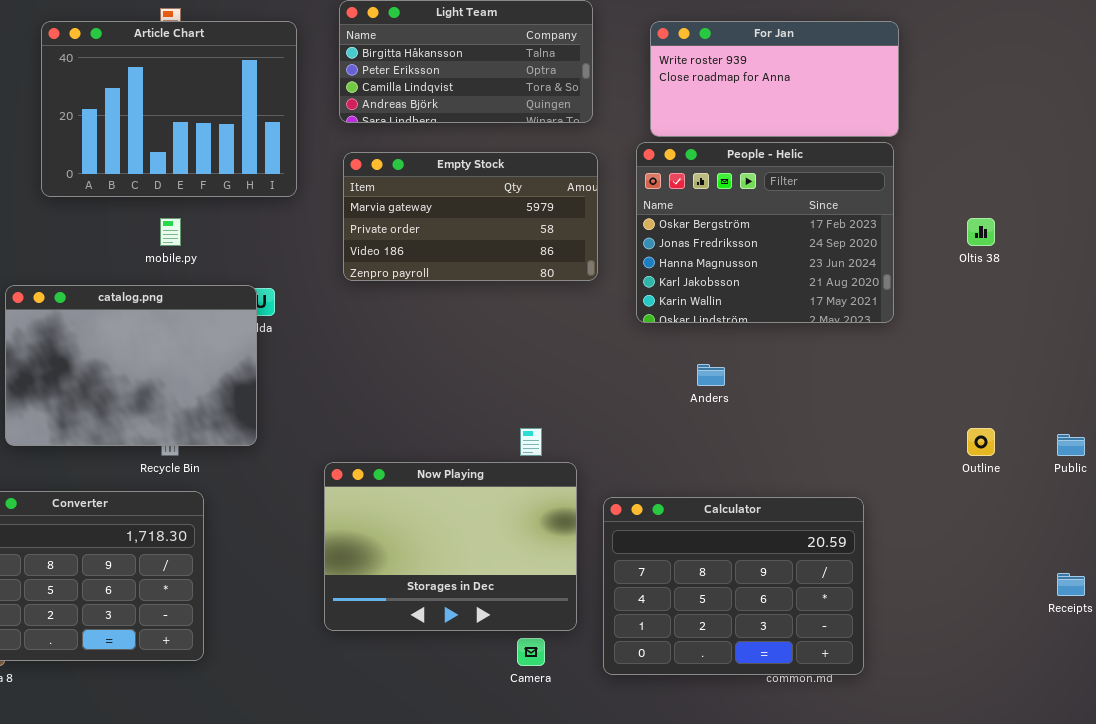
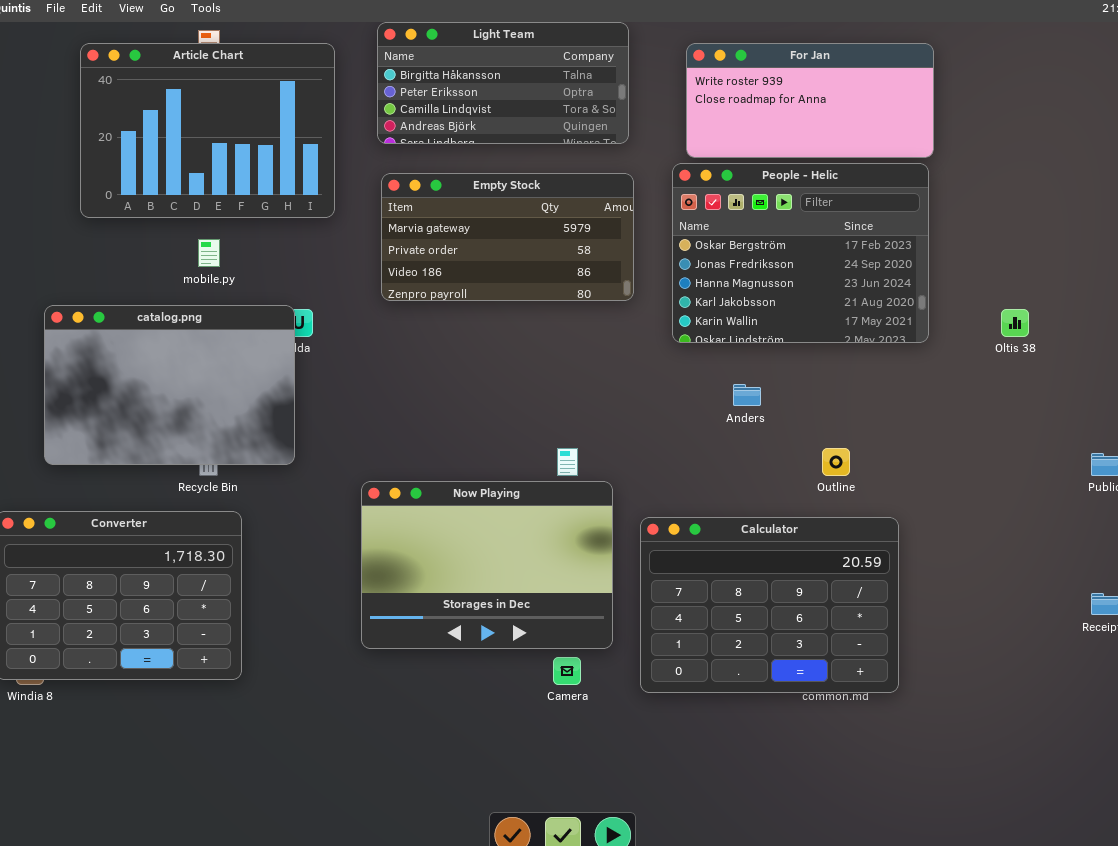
Oltis 38: [967,218,995,246] -> [1001,309,1029,337], moved
Outline: [967,428,995,456] -> [822,448,850,476], moved

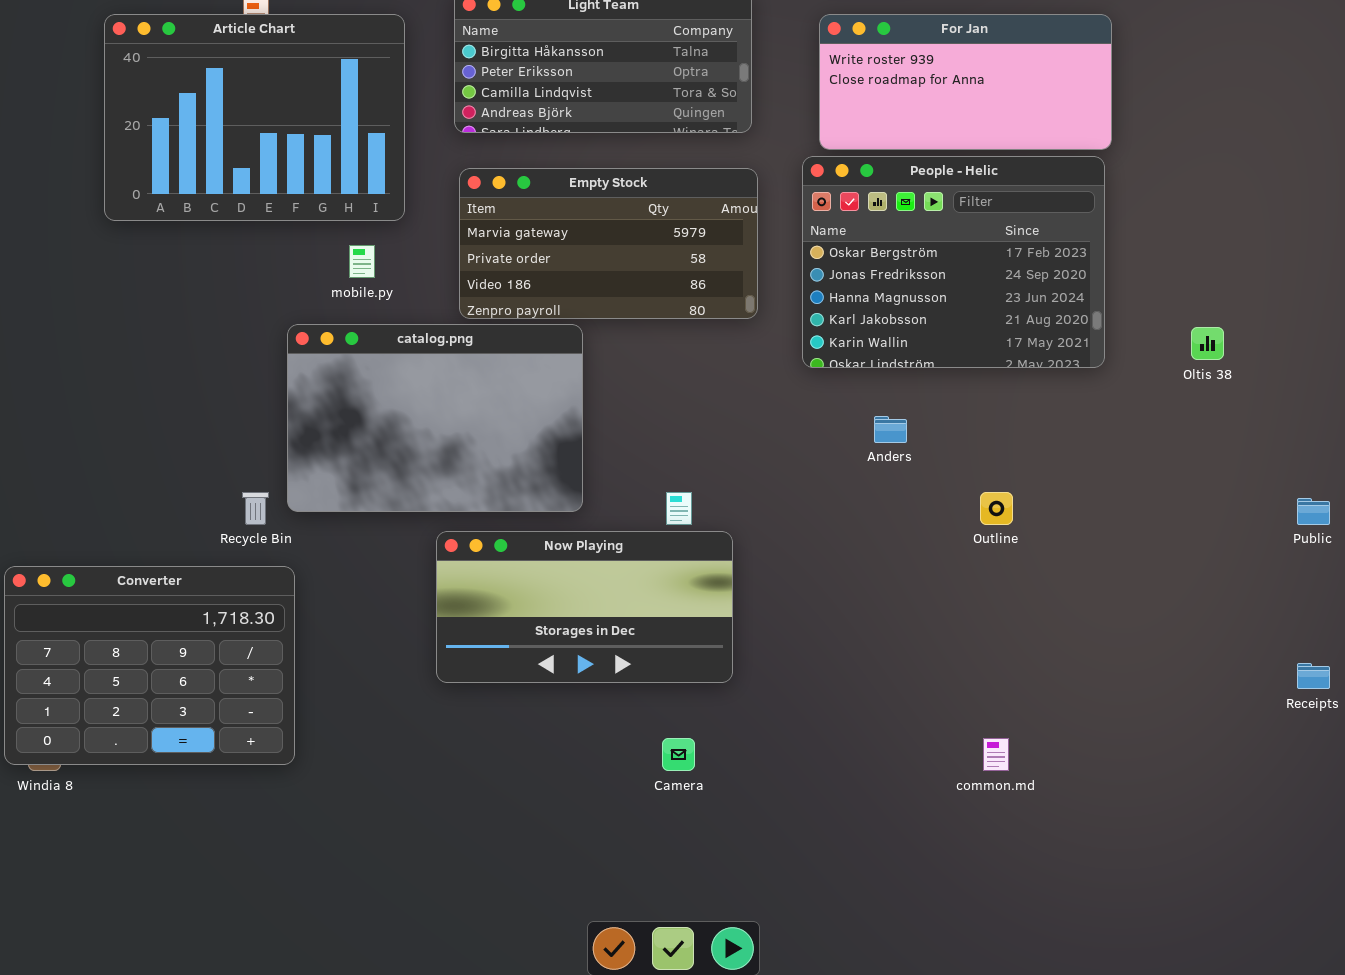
mobile.py: [198,239,220,267] -> [349,245,375,278], moved
catalog.png: [44,305,295,465] -> [287,324,583,512], moved
Now Playing: [361,481,613,649] -> [436,531,733,683], resized
Calculator: [640,517,899,693] -> none, closed

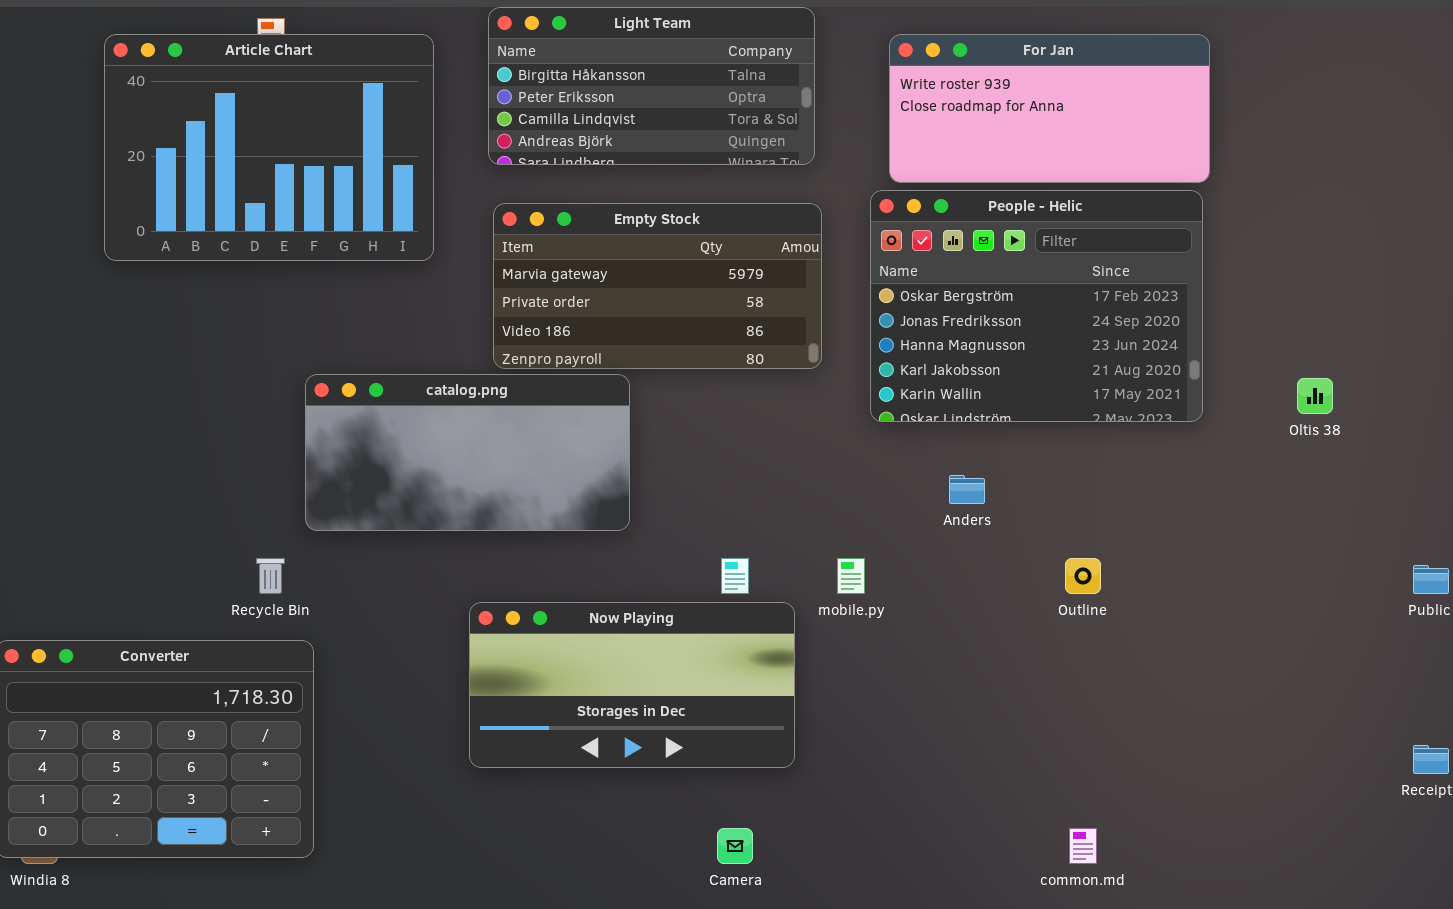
mobile.py: [349,245,375,278] -> [837,558,865,594], moved
catalog.png: [287,324,583,512] -> [305,374,630,531], resized

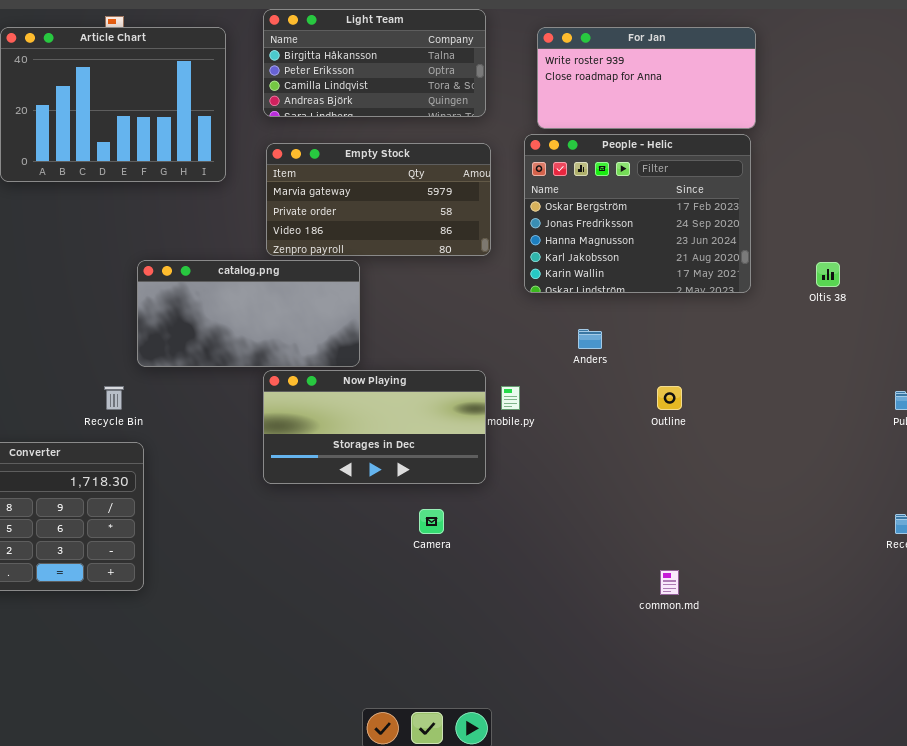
Now Playing: [469,602,795,768] -> [263,370,486,484], moved
Camera: [717,828,753,864] -> [419,509,444,534], moved

